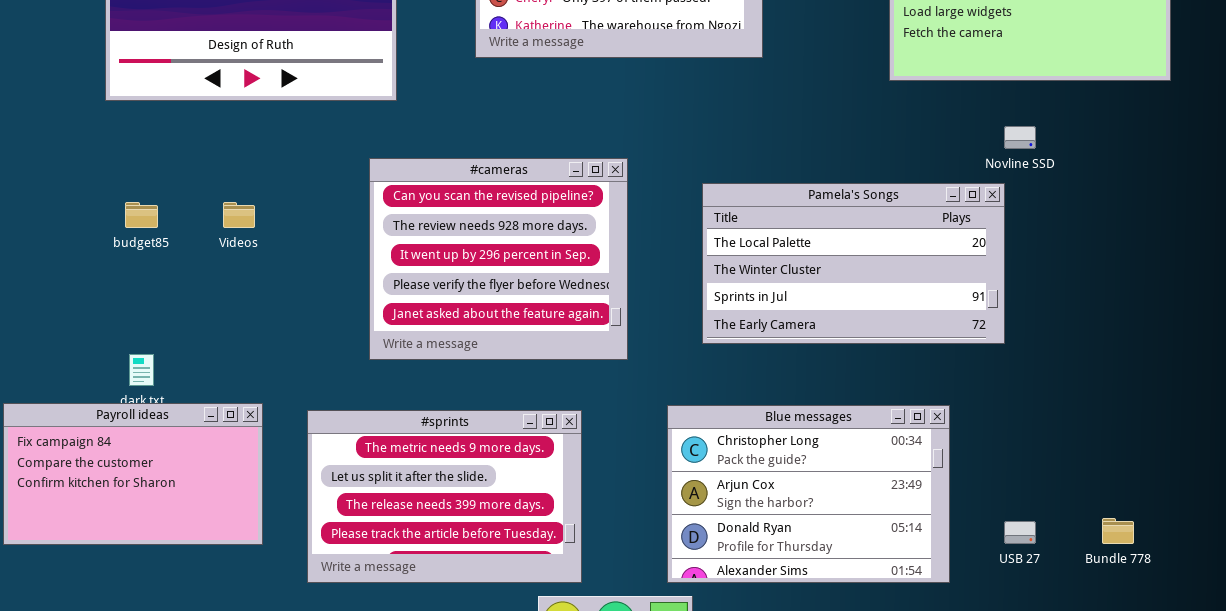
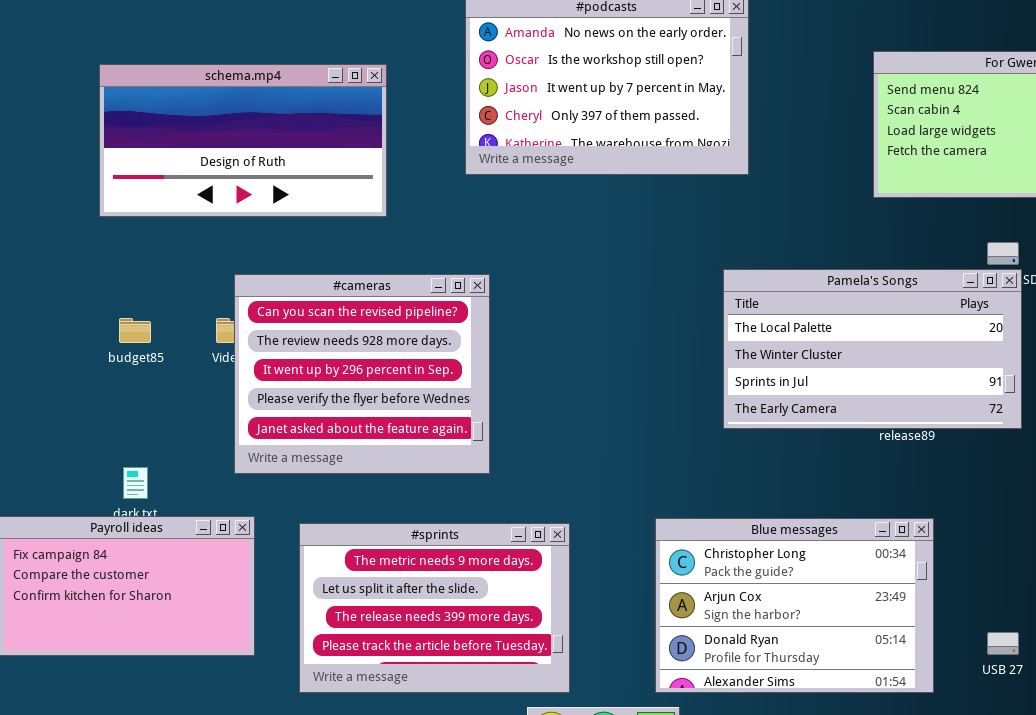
#cameras: [369,158,628,360] -> [234,274,490,474], moved
Pamela's Songs: [702,183,1005,344] -> [723,269,1022,429], moved

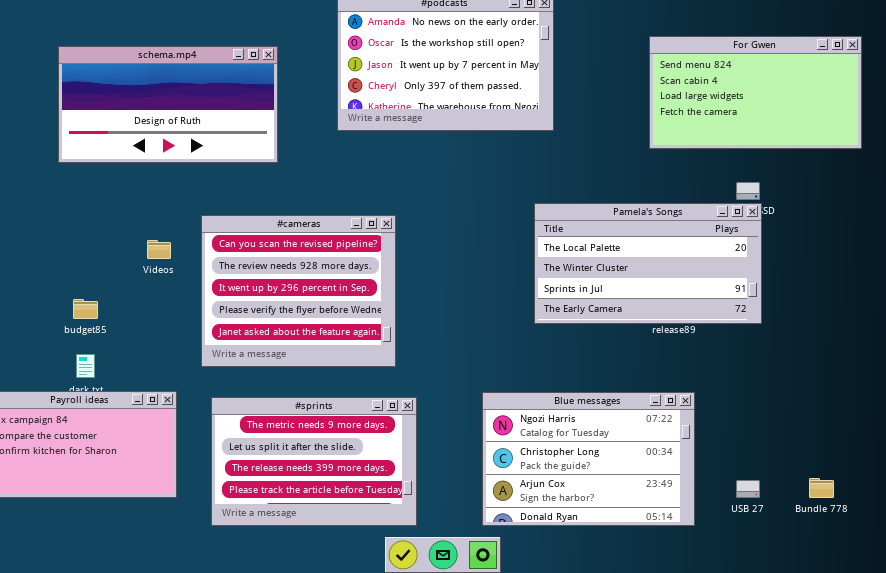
#cameras: [234,274,490,474] -> [201,215,396,367], moved
budget85: [119,318,151,343] -> [73,299,98,319], moved
Blue messages: [655,518,934,693] -> [482,392,695,526], scrolled up 1 row

